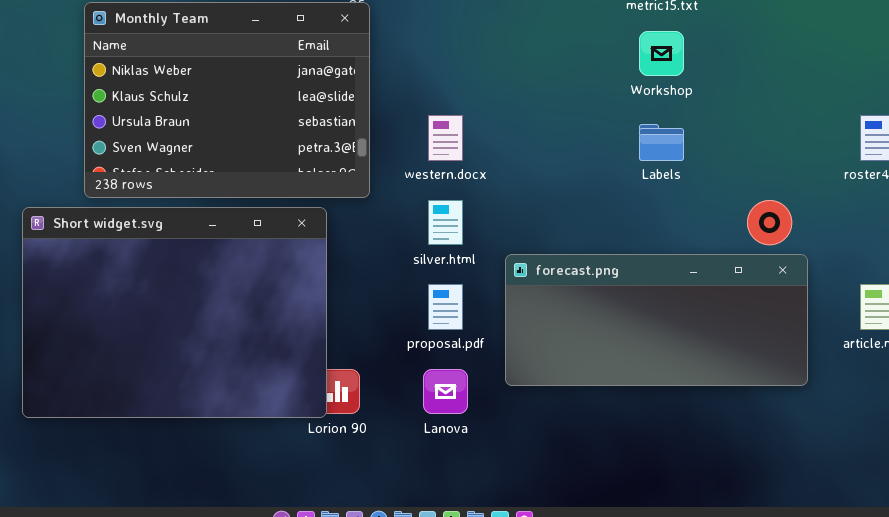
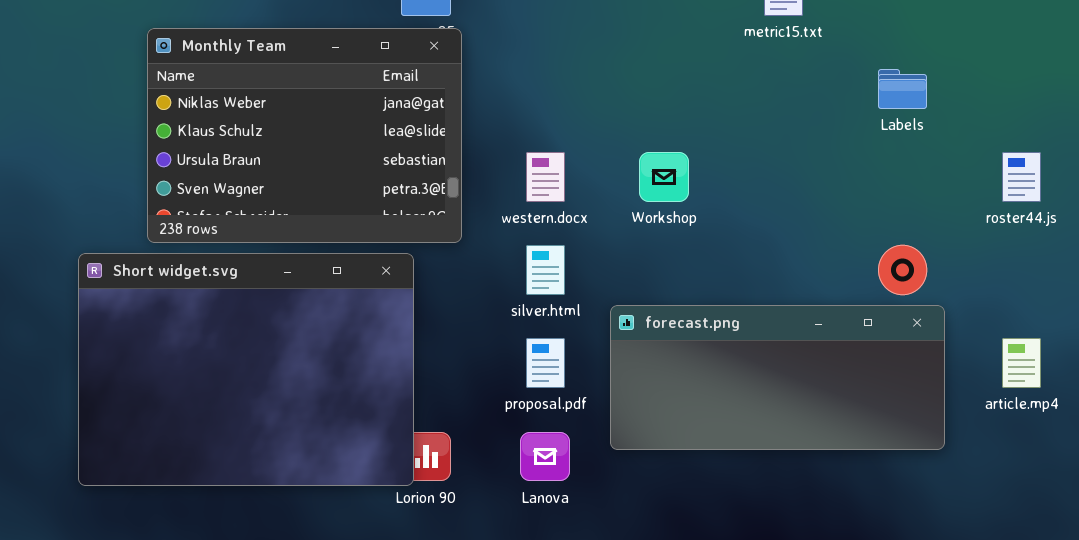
Workshop: [639,31,684,76] -> [639,152,689,202], moved
Labels: [639,124,684,161] -> [878,69,927,109], moved

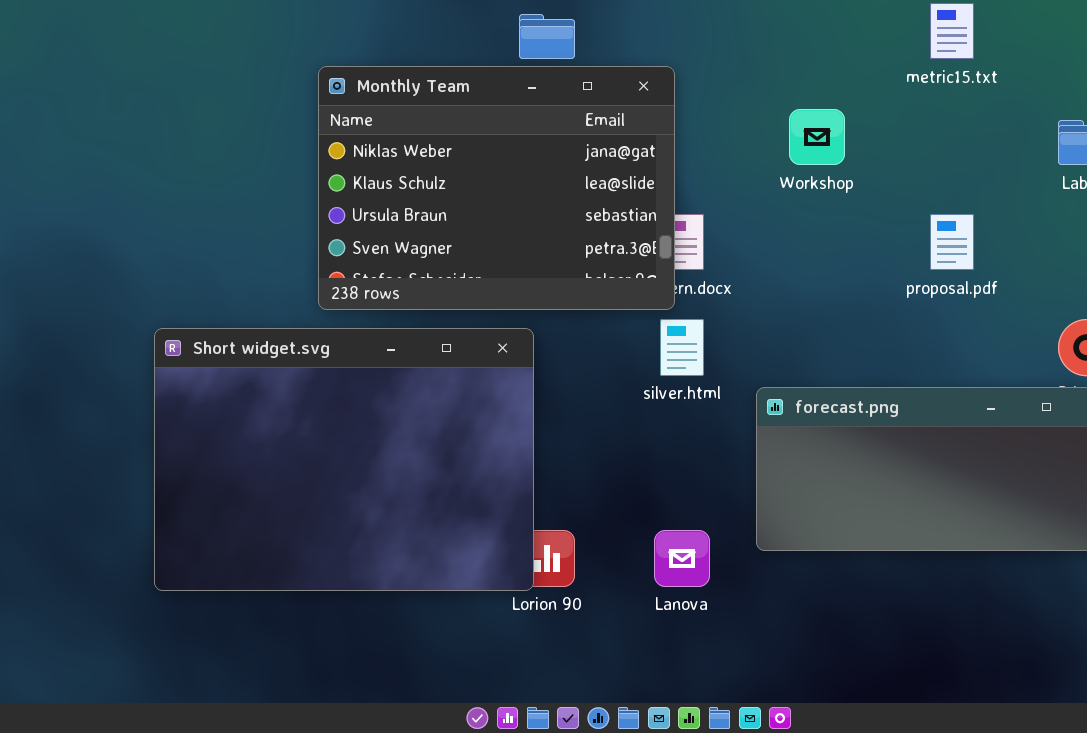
Monthly Team: [147,28,462,243] -> [318,66,675,310], moved
Workshop: [639,152,689,202] -> [789,109,845,165], moved
proposal.pdf: [526,338,565,388] -> [930,214,974,270], moved

